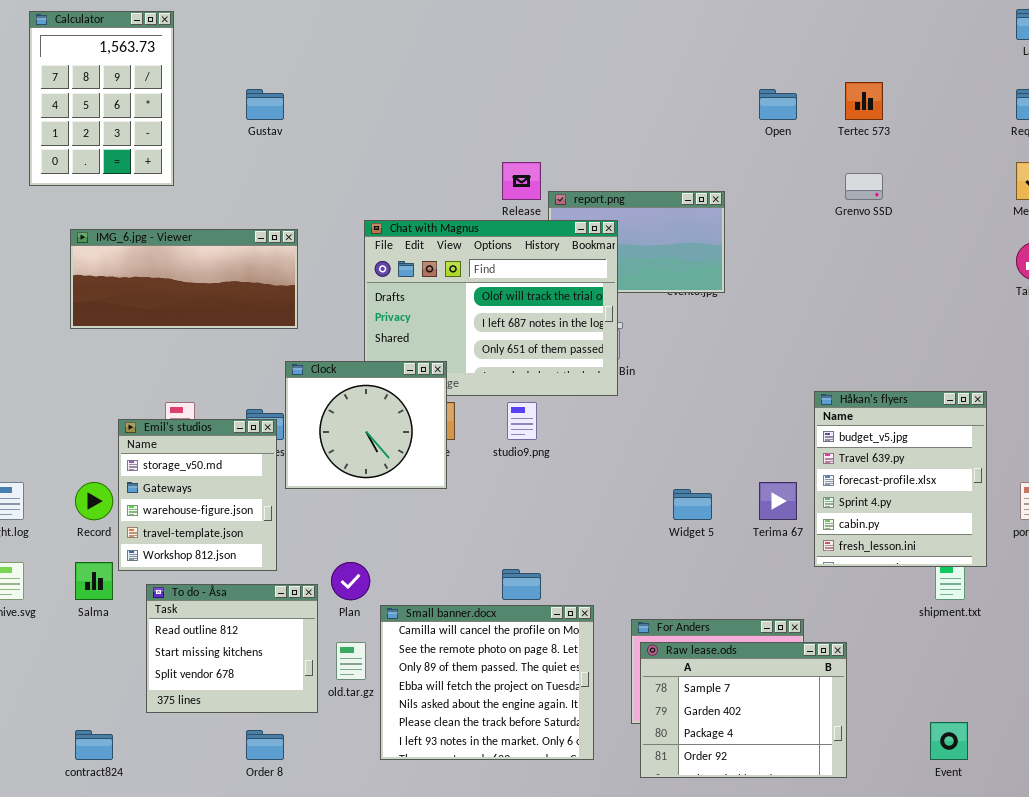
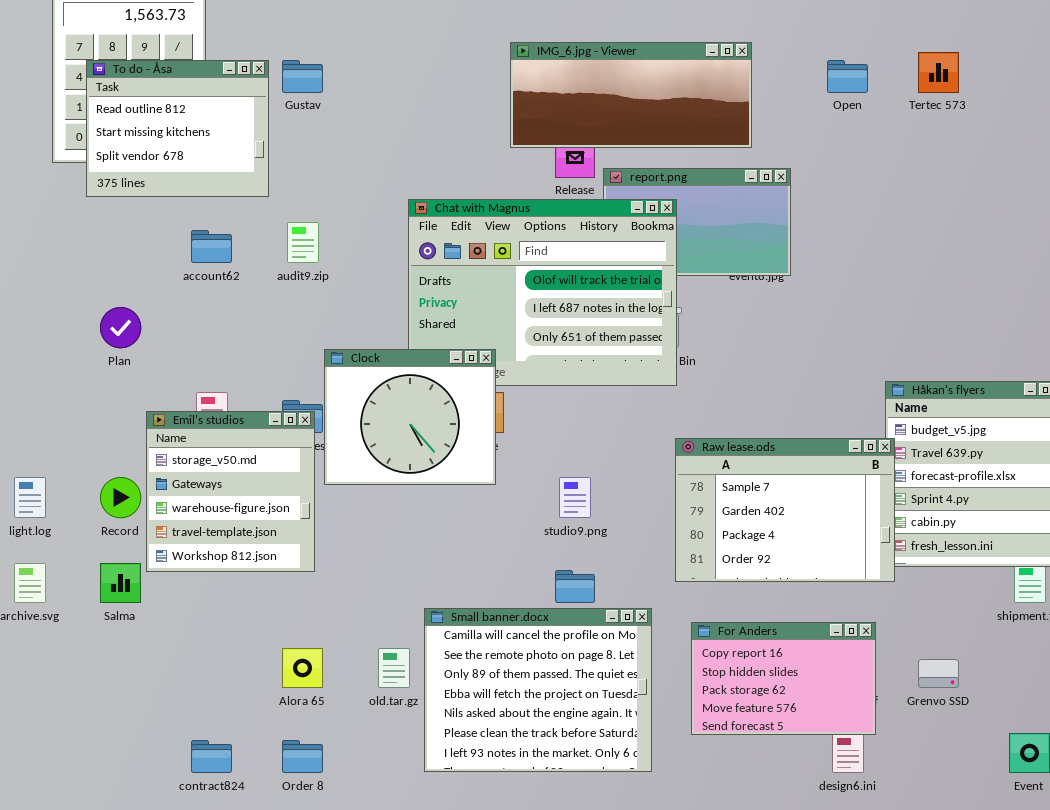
Grenvo SSD: [845,173,883,200] -> [918,659,959,688], moved
IMG_6.jpg - Viewer: [70,229,298,329] -> [510,42,752,148], moved
studio9.png: [507,402,537,440] -> [559,477,591,518], moved
Plan: [331,562,370,600] -> [100,307,141,348], moved
To do - Åsa: [146,584,318,713] -> [86,60,269,197], moved
Raw lease.ods: [640,642,847,778] -> [675,438,895,582], moved
contract824: [75,730,113,760] -> [191,740,232,773], moved

